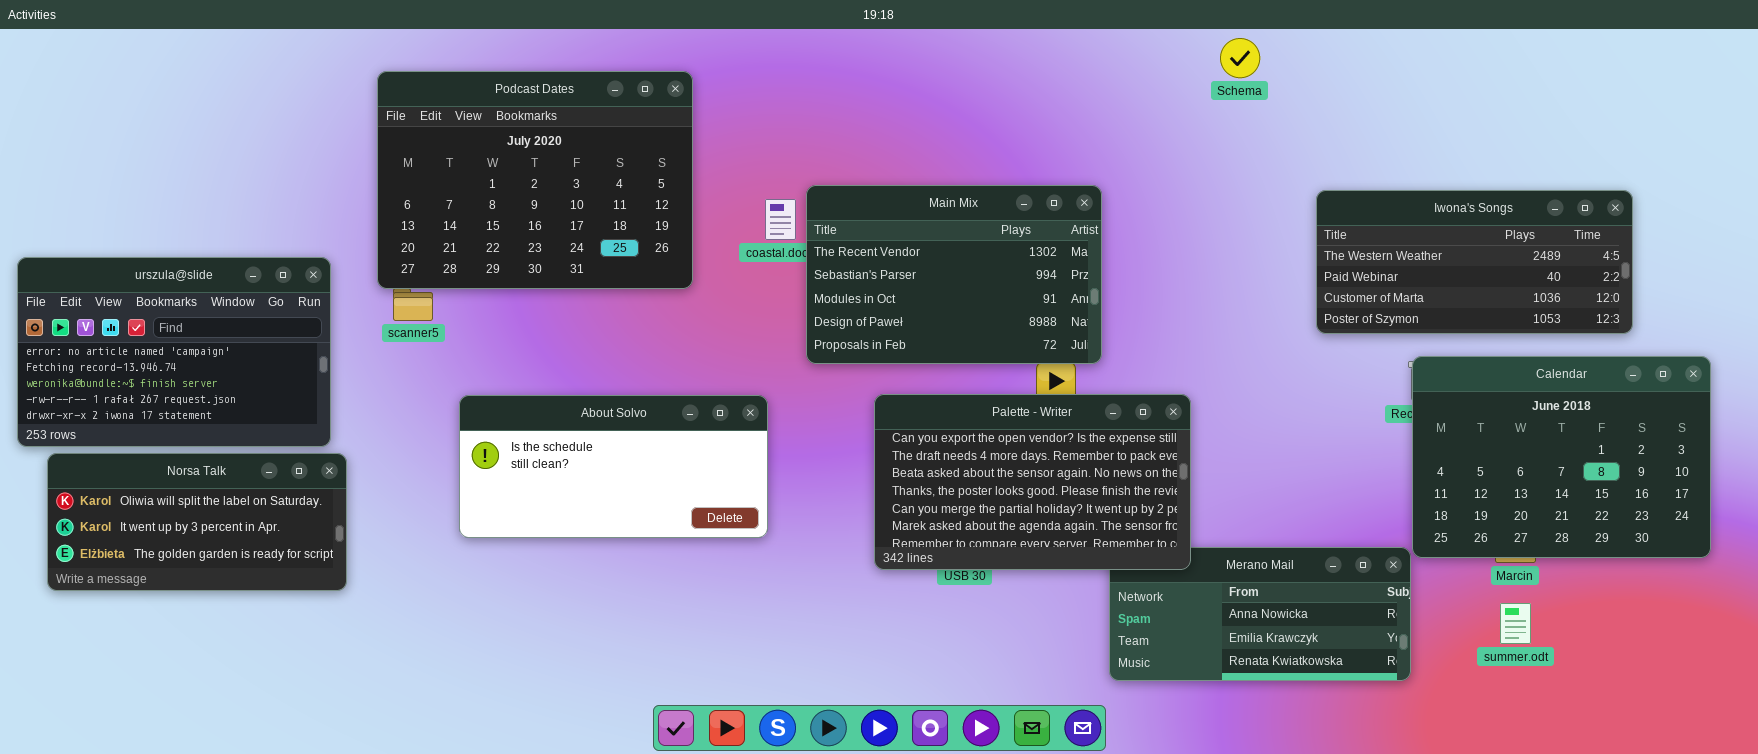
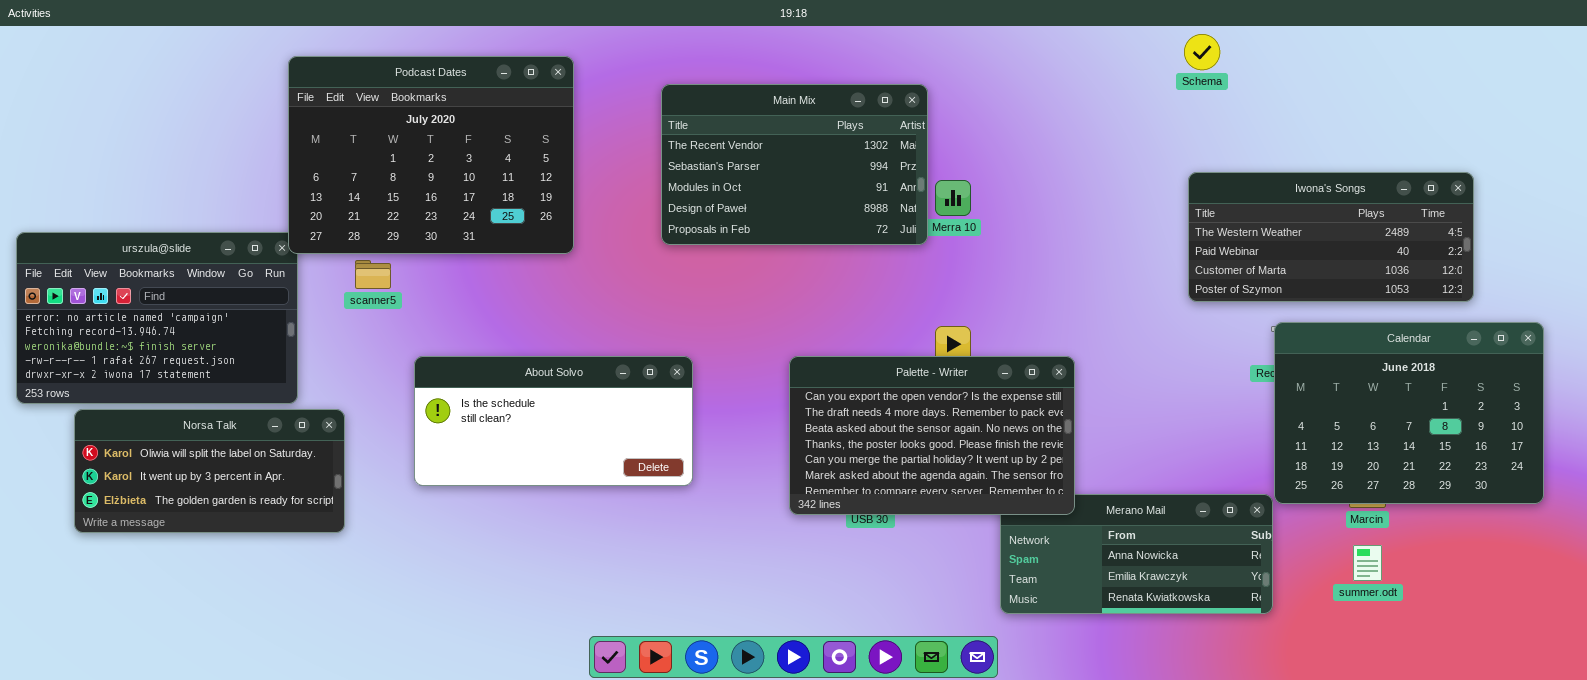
Schema: [1220,38,1260,78] -> [1184,34,1220,70], moved
Podcast Dates: [377,71,693,289] -> [288,56,574,254], moved
Main Mix: [806,185,1102,364] -> [661,84,928,245], moved
Norsa Talk: [47,453,347,591] -> [74,409,345,533], moved

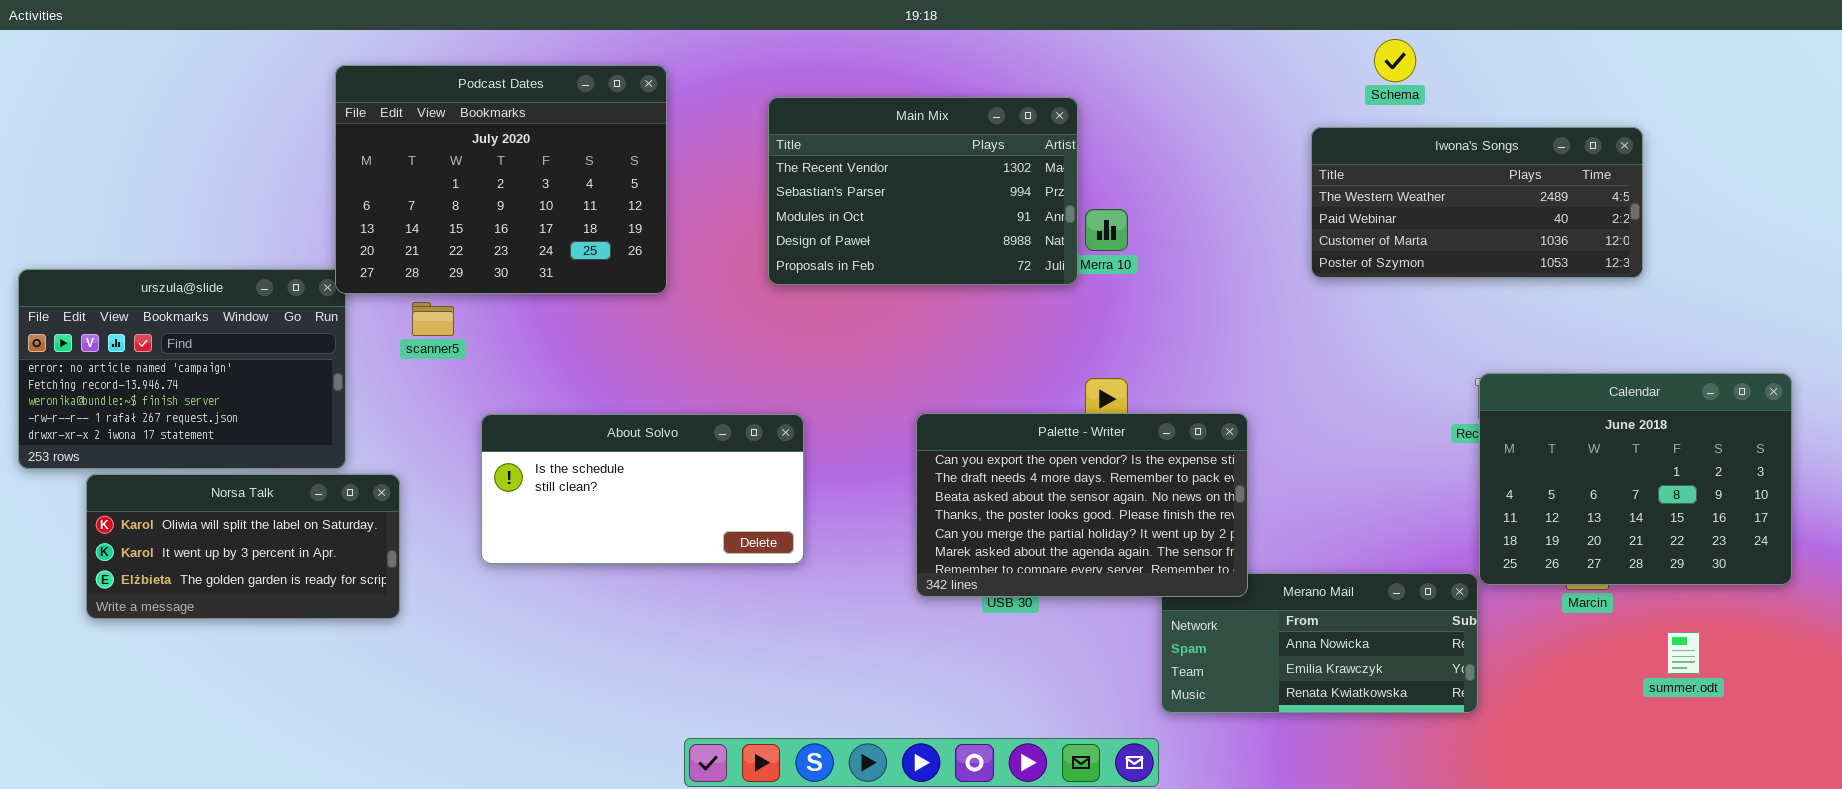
Iwona's Songs: [1188,172,1474,302] -> [1311,127,1643,278], moved
summer.odt: [1353,545,1382,581] -> [1667,632,1700,674], moved

